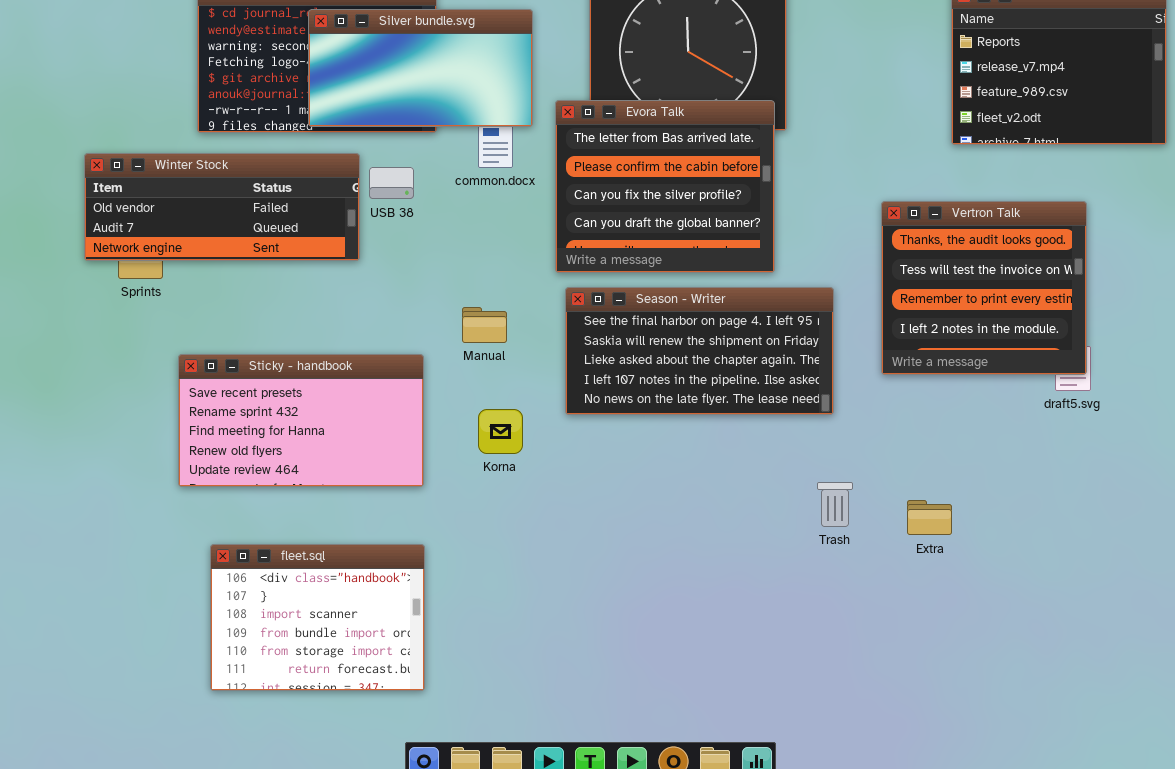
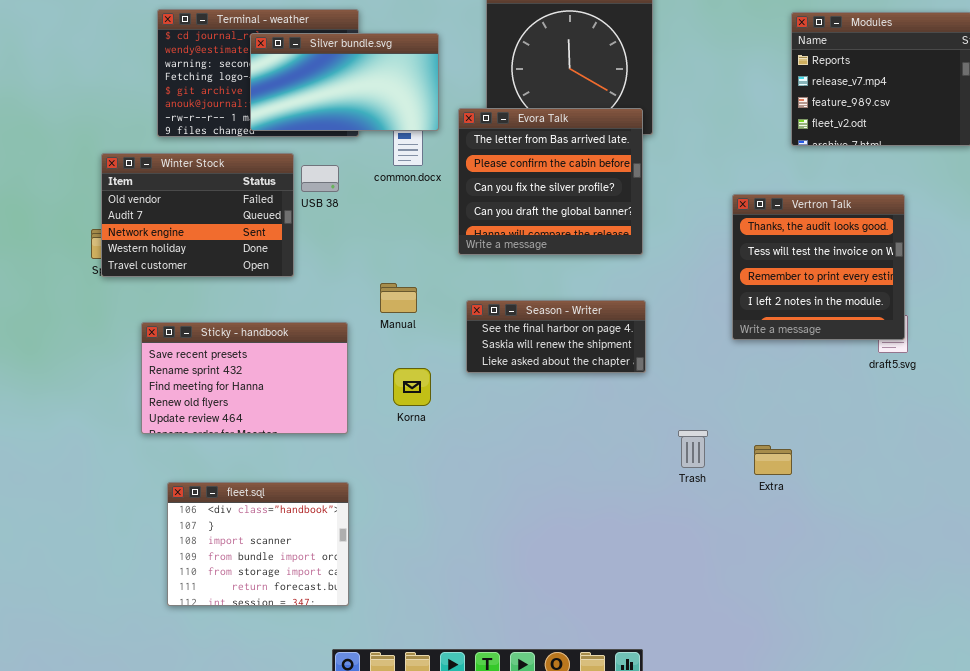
Winter Stock: [84,153,360,261] -> [101,153,294,277], resized
Season - Writer: [565,287,834,415] -> [466,300,646,373], resized

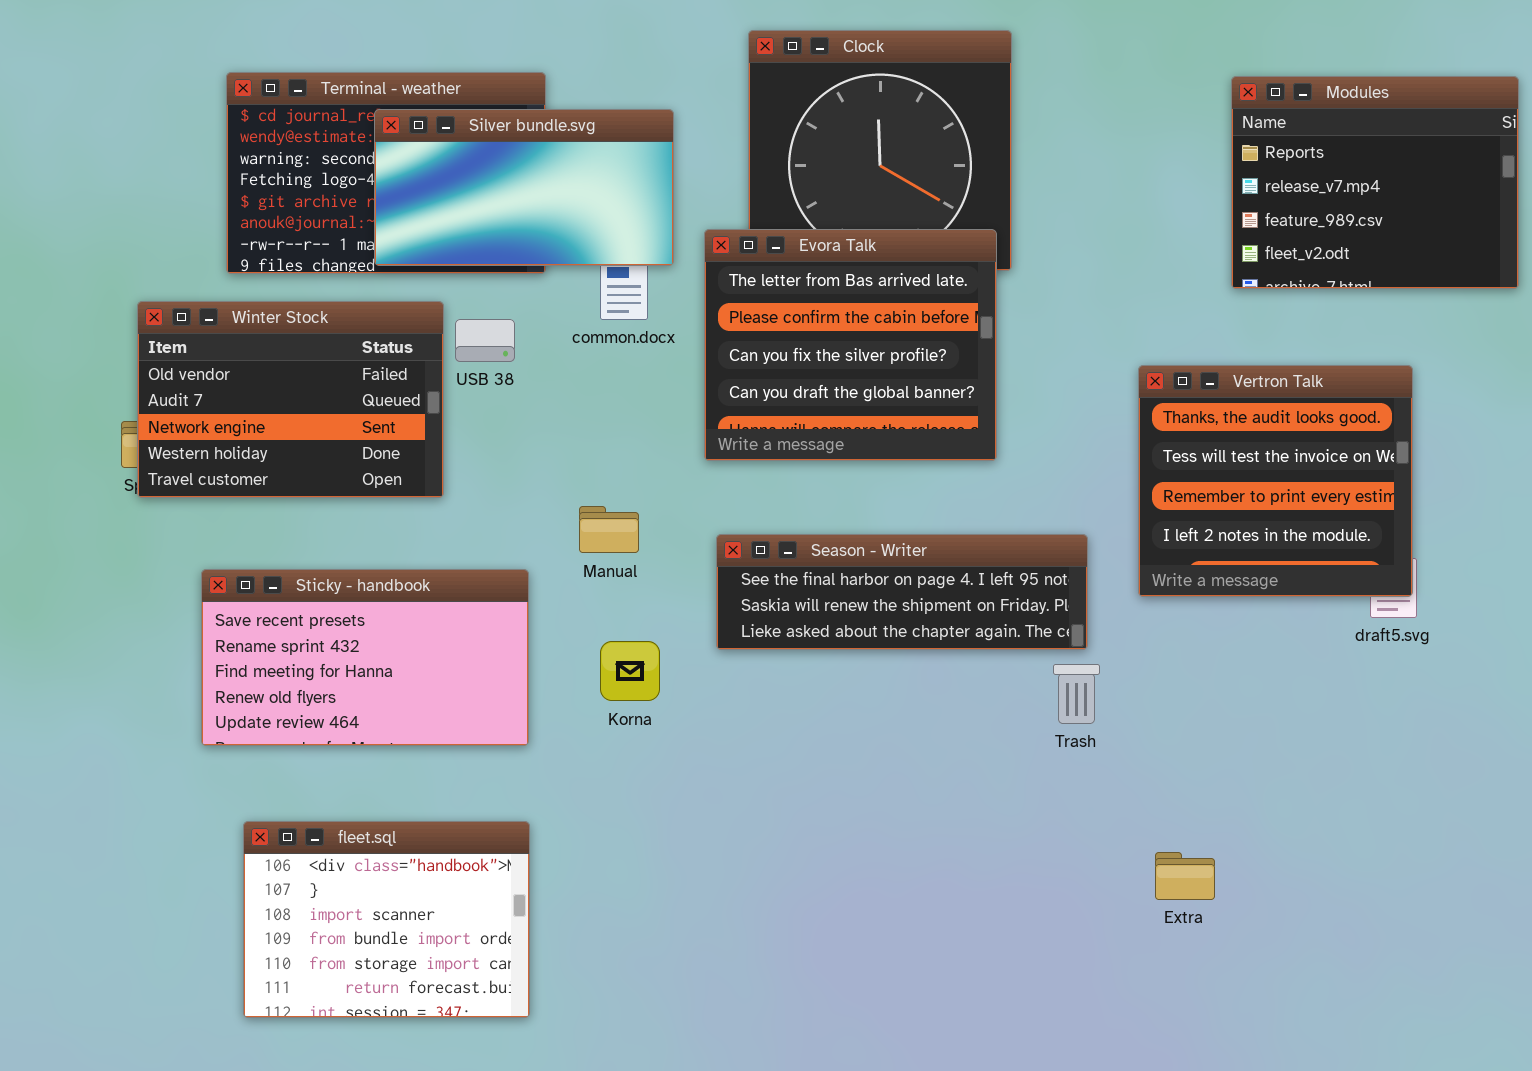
Season - Writer: [466,300,646,373] -> [716,534,1088,650], resized
Trash: [678,430,708,468] -> [1053,664,1100,724], moved
Extra: [754,445,792,475] -> [1155,852,1215,900], moved

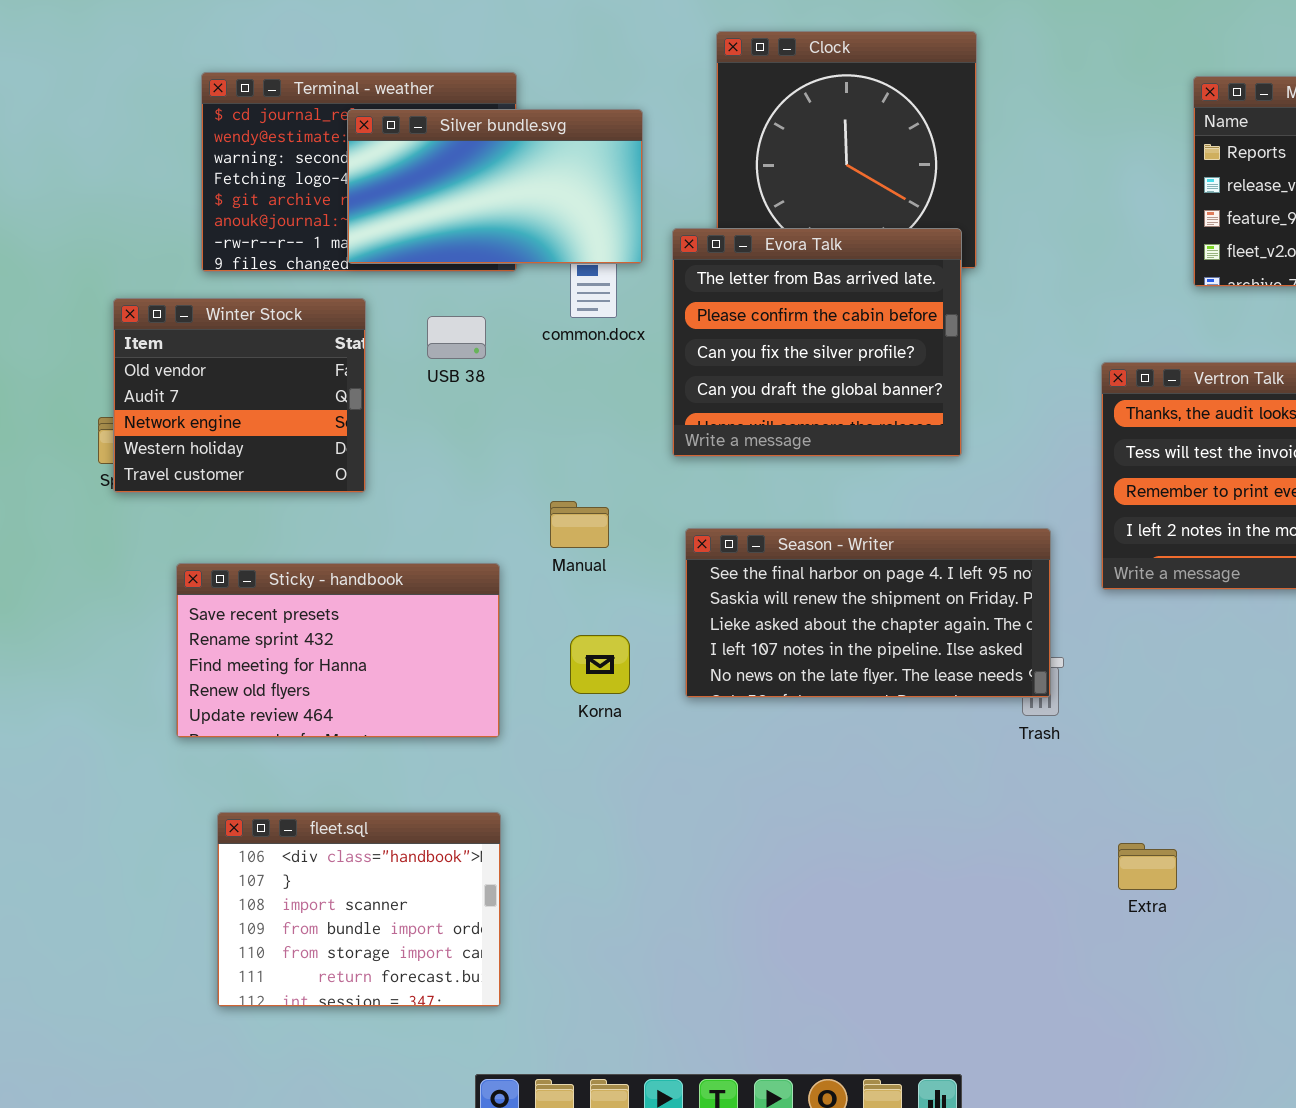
Winter Stock: [137,301,444,498] -> [113,298,366,493], resized
Season - Writer: [716,534,1088,650] -> [685,528,1051,698], resized

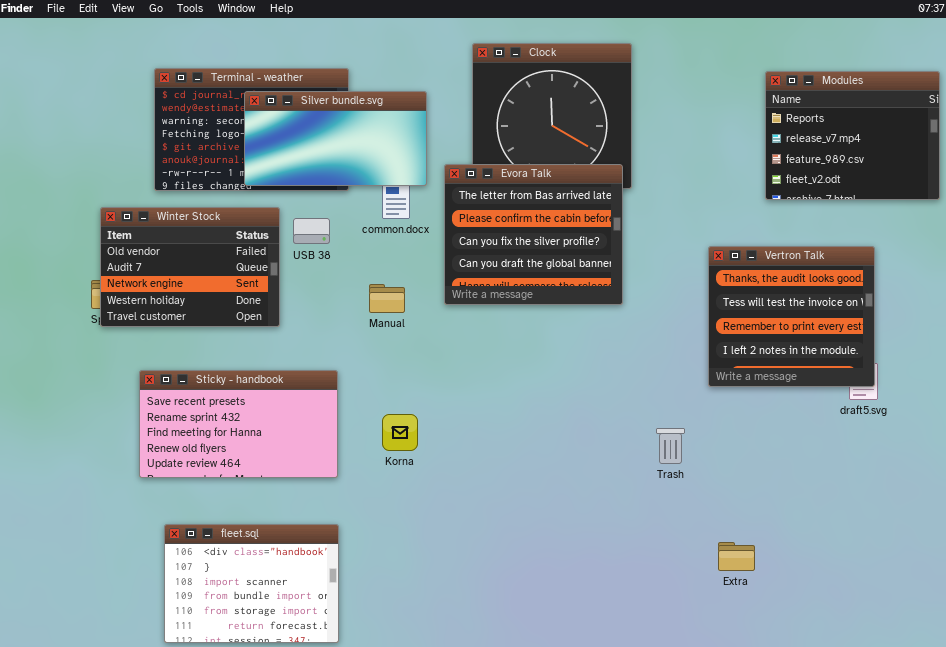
Winter Stock: [113,298,366,493] -> [100,207,280,327], resized
Manual: [550,501,609,548] -> [369,284,405,313], moved
Season - Writer: [685,528,1051,698] -> none, closed

